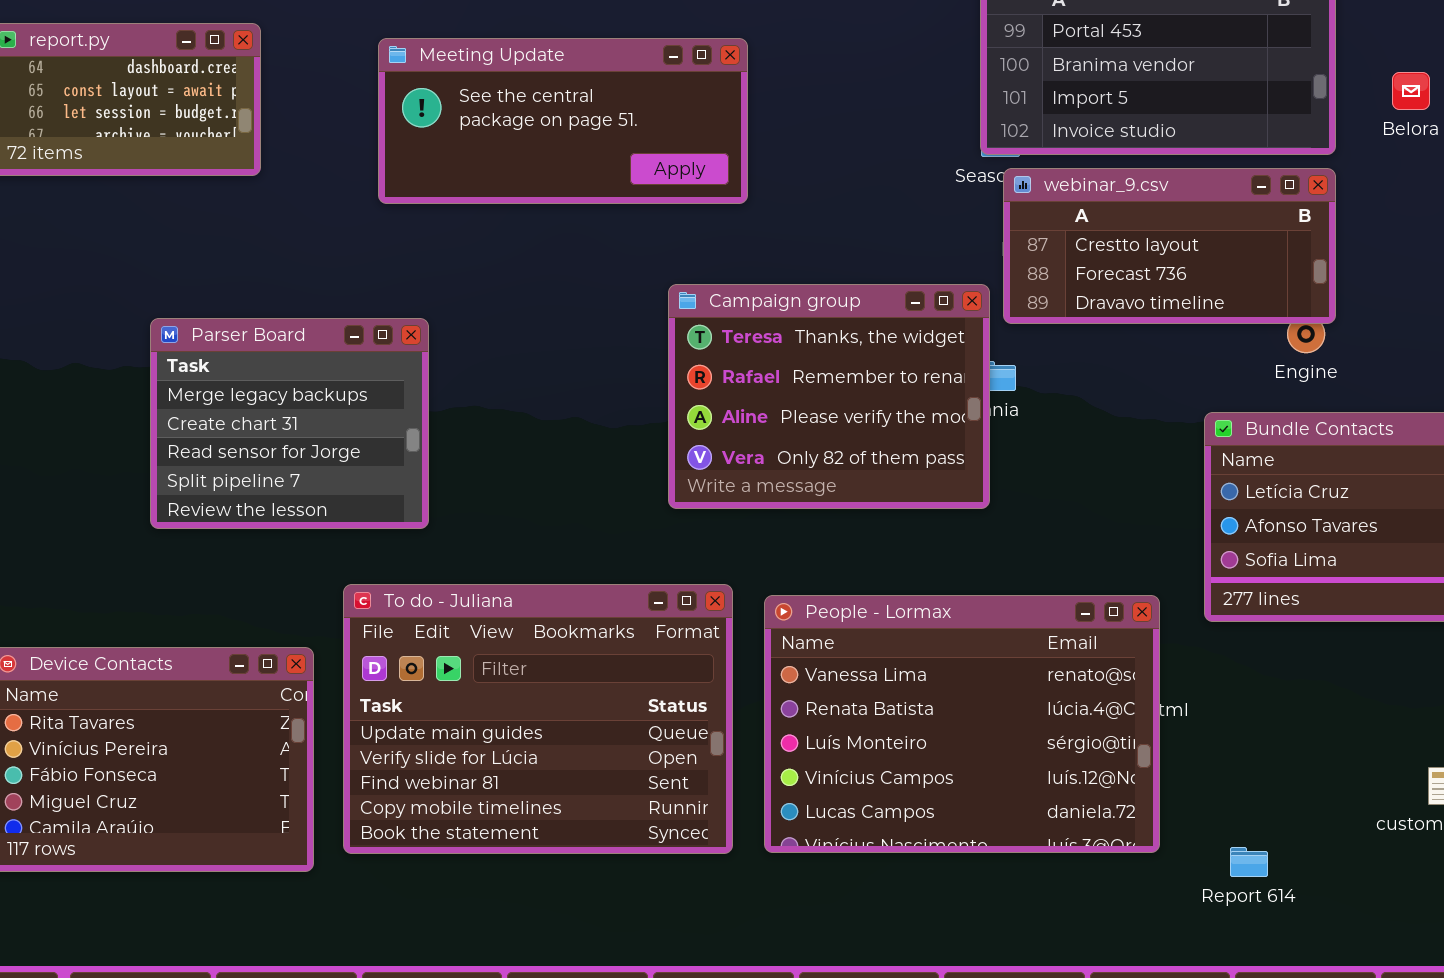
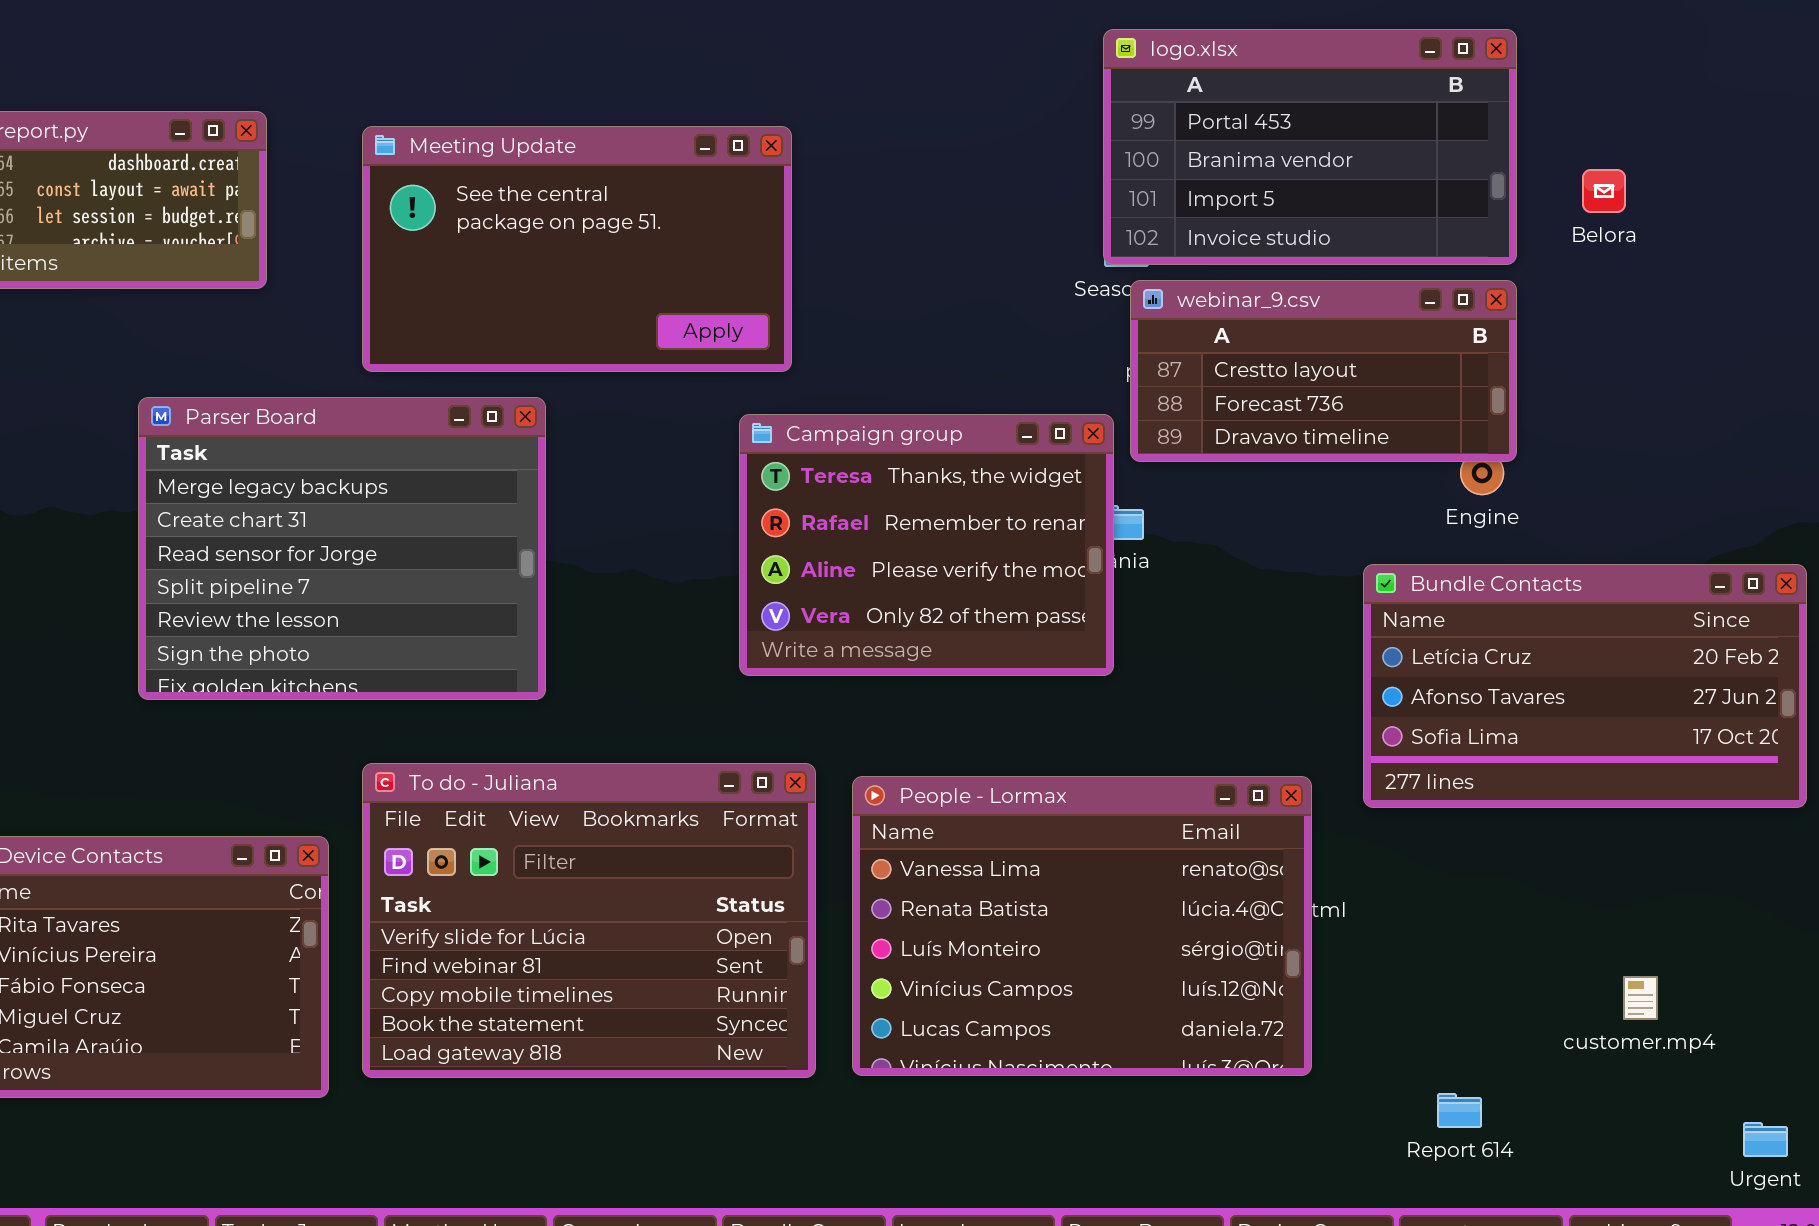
Meeting Update: [378,38,748,204] -> [362,126,792,372], moved, resized
Parser Board: [150,318,429,529] -> [138,397,546,700], resized
To do - Juliana: [343,584,733,854] -> [362,763,816,1078], scrolled down 1 row
Report 614: [1230,847,1268,877] -> [1437,1093,1482,1128], moved

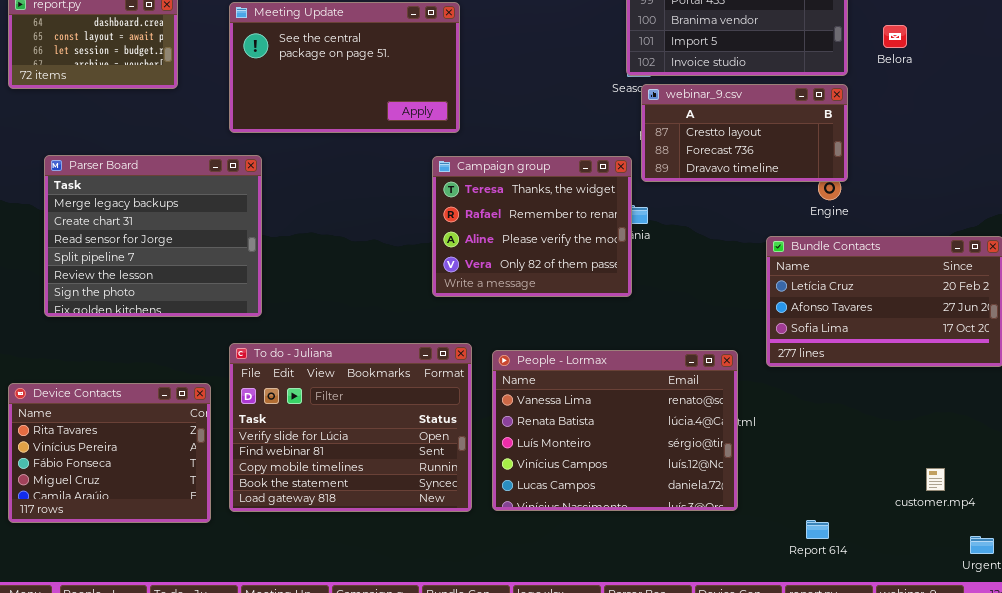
Parser Board: [138,397,546,700] -> [44,155,262,317], moved
customer.mp4: [1623,976,1658,1020] -> [926,468,945,491], moved

